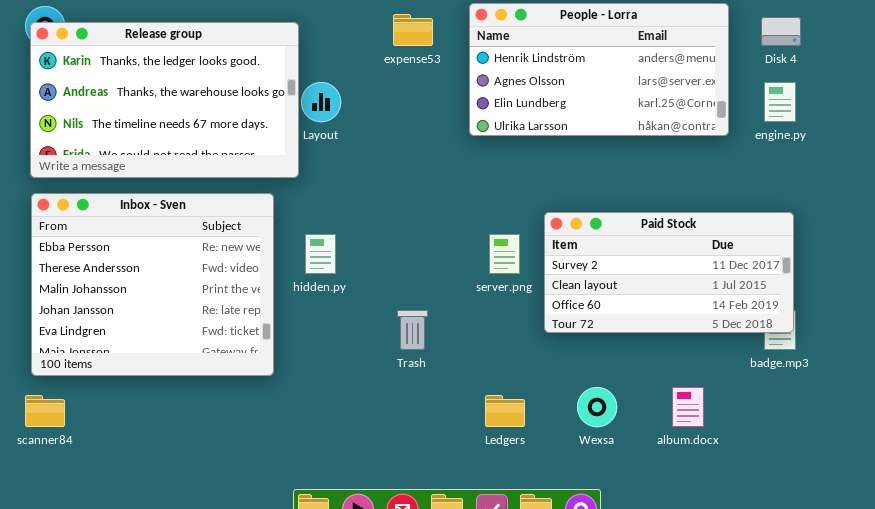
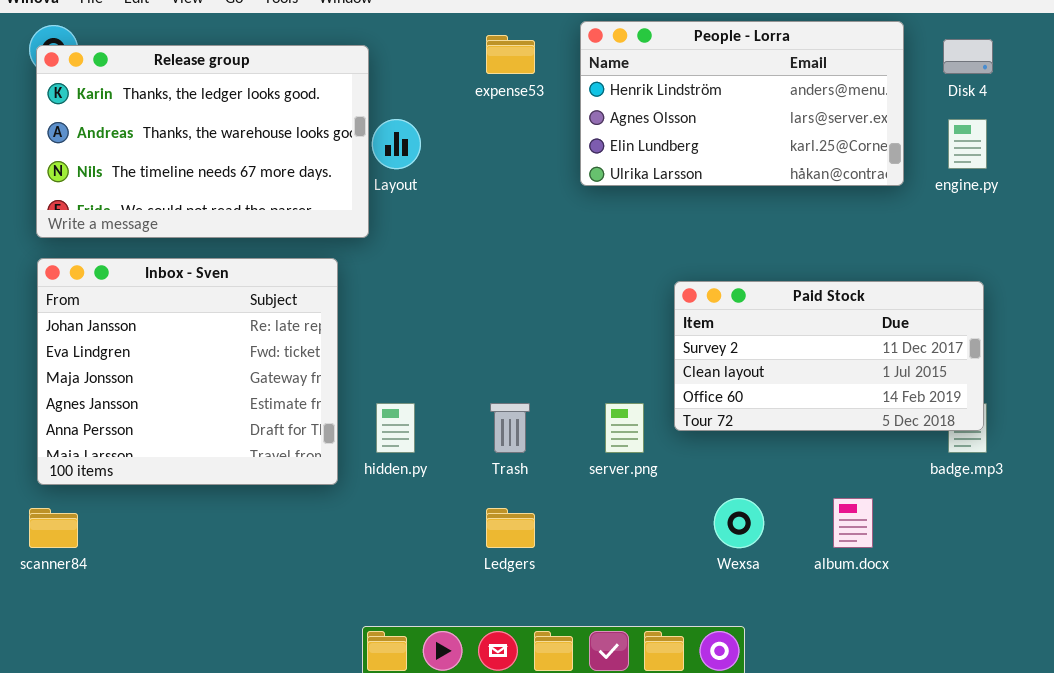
Inbox - Sven: [31,193,274,376] -> [37,258,338,485], scrolled down 3 rows
hidden.py: [305,234,336,274] -> [376,403,415,453], moved
server.png: [489,234,520,274] -> [605,403,644,453], moved
Ledgers: [485,395,525,427] -> [486,508,535,548], moved

